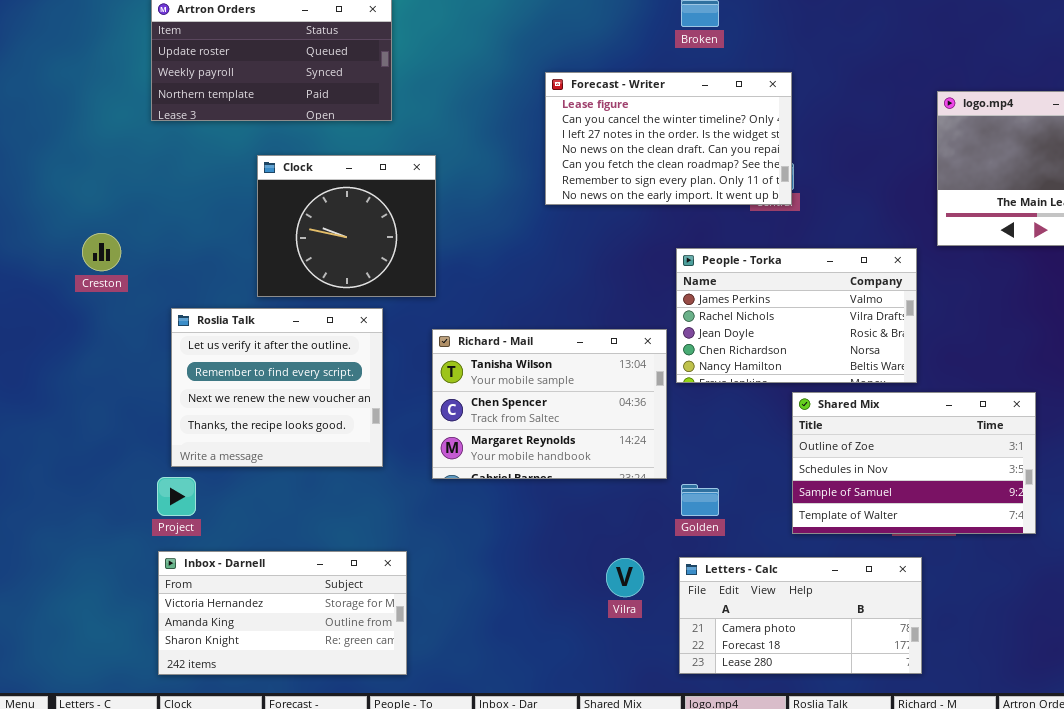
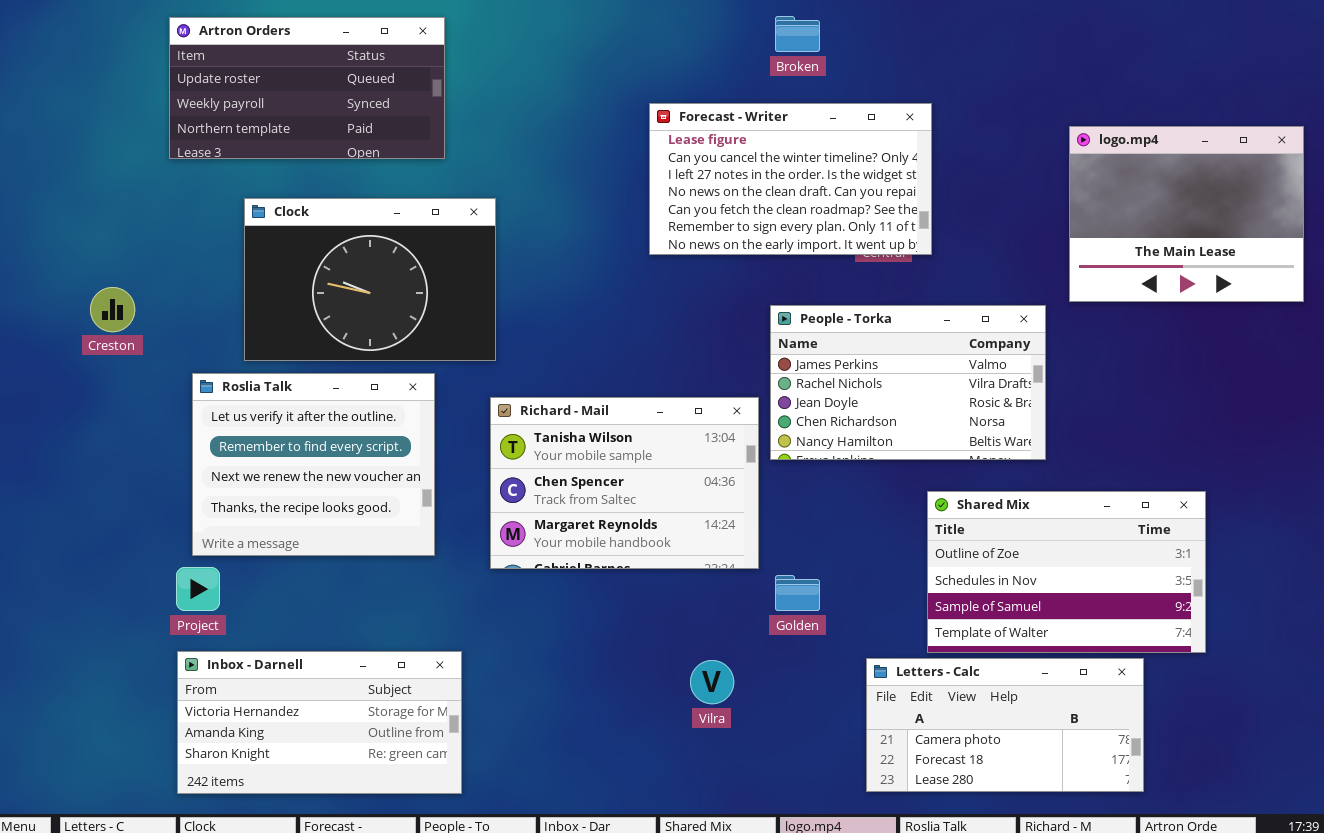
Forecast - Writer: [545,72,792,205] -> [649,103,932,255], moved
Clock: [257,155,436,297] -> [244,198,496,361], resized
Shared Mix: [792,392,1036,534] -> [927,491,1206,653], moved
Letters - Calc: [679,557,922,674] -> [866,658,1144,792], moved

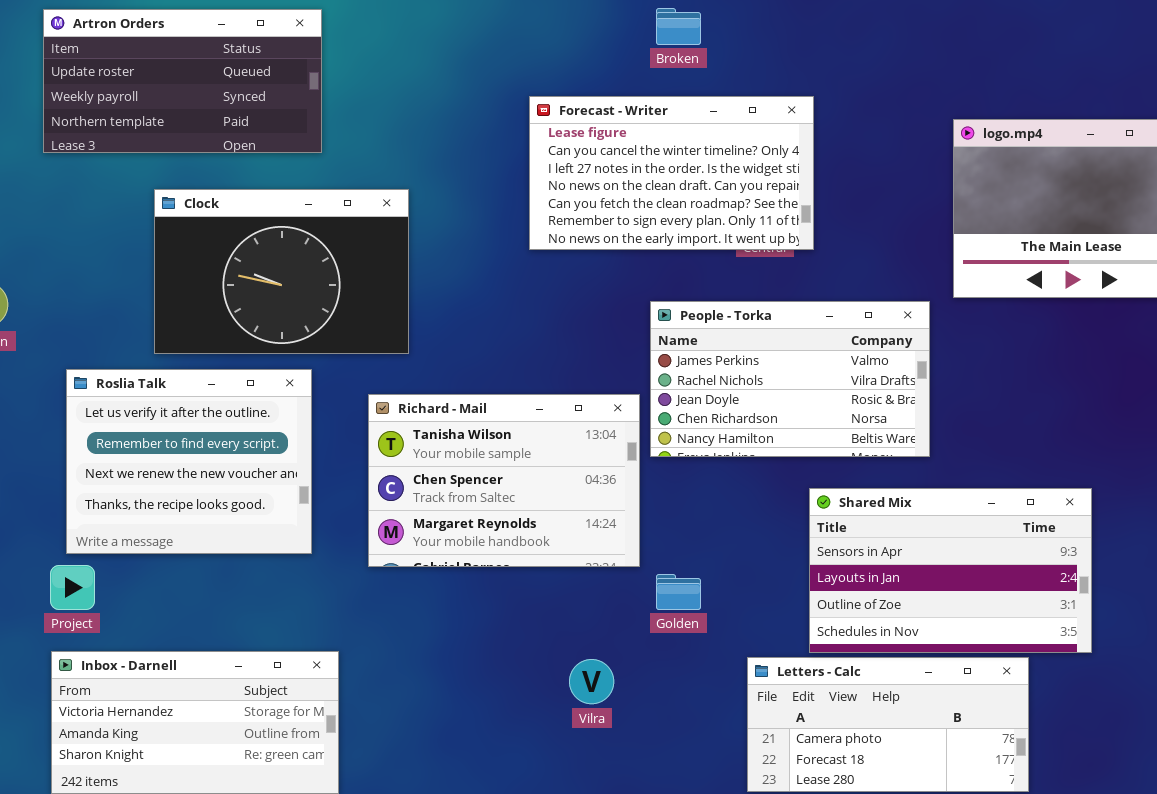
Clock: [244,198,496,361] -> [154,189,409,354], moved
Shared Mix: [927,491,1206,653] -> [809,488,1092,653], scrolled up 2 rows

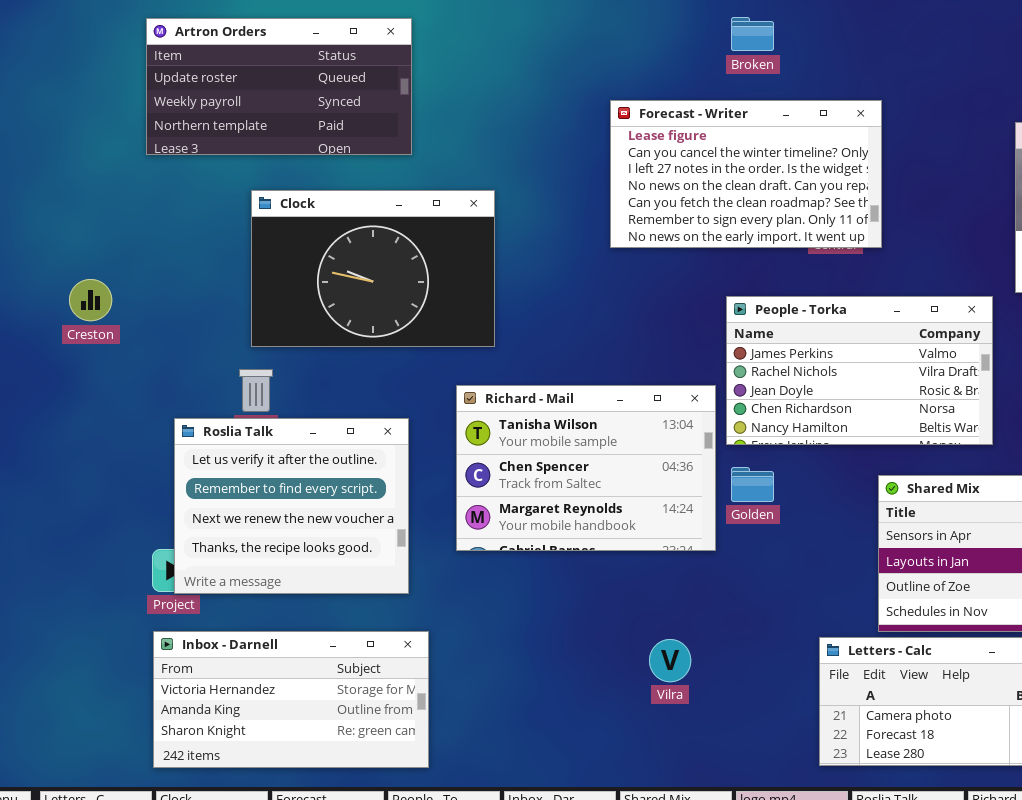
Roslia Talk: [66,369,312,554] -> [174,418,409,594], moved
Golden: [656,574,701,610] -> [731,467,774,502], moved

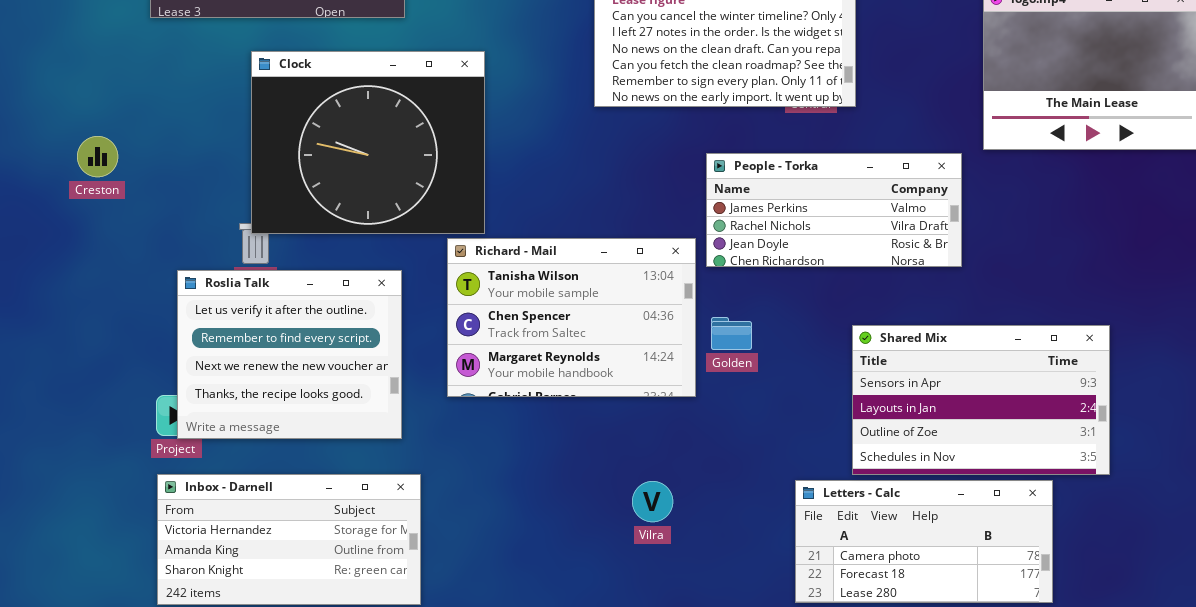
Clock: [251,190,495,347] -> [251,51,485,234], resized
People - Torka: [726,296,993,445] -> [706,153,962,267], resized

